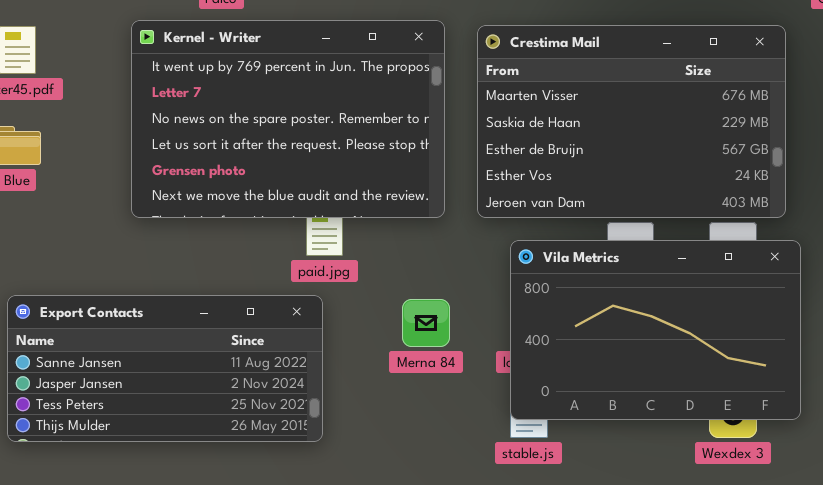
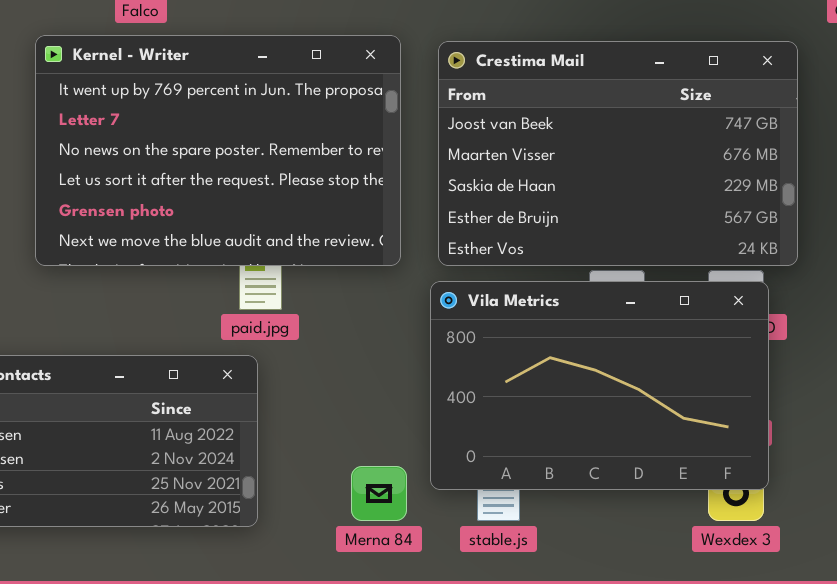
Crestima Mail: [477,25,786,218] -> [438,41,798,266], scrolled up 1 row
Vila Metrics: [510,240,801,420] -> [430,281,769,490], moved
Merna 84: [402,299,450,347] -> [351,466,407,521], moved

